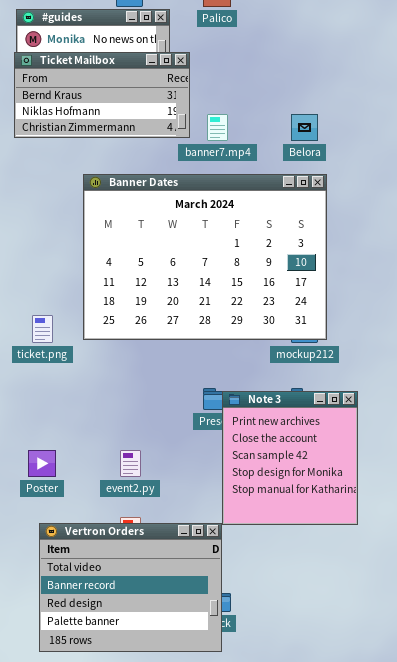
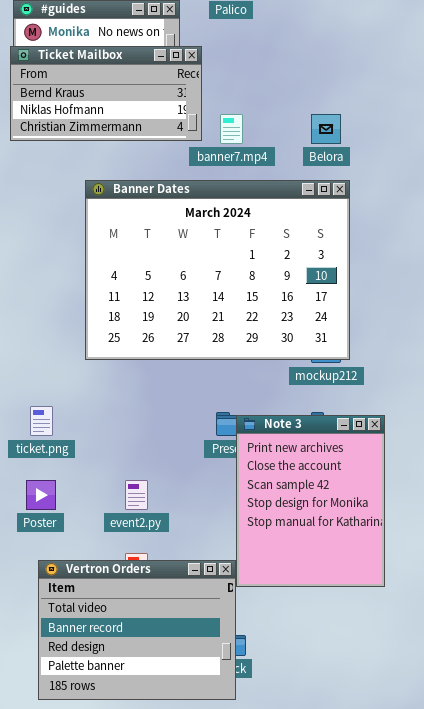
ticket.png: [32,315,53,343] -> [30,406,53,436], moved
Note 3: [222,391,358,525] -> [236,415,385,587], resized

